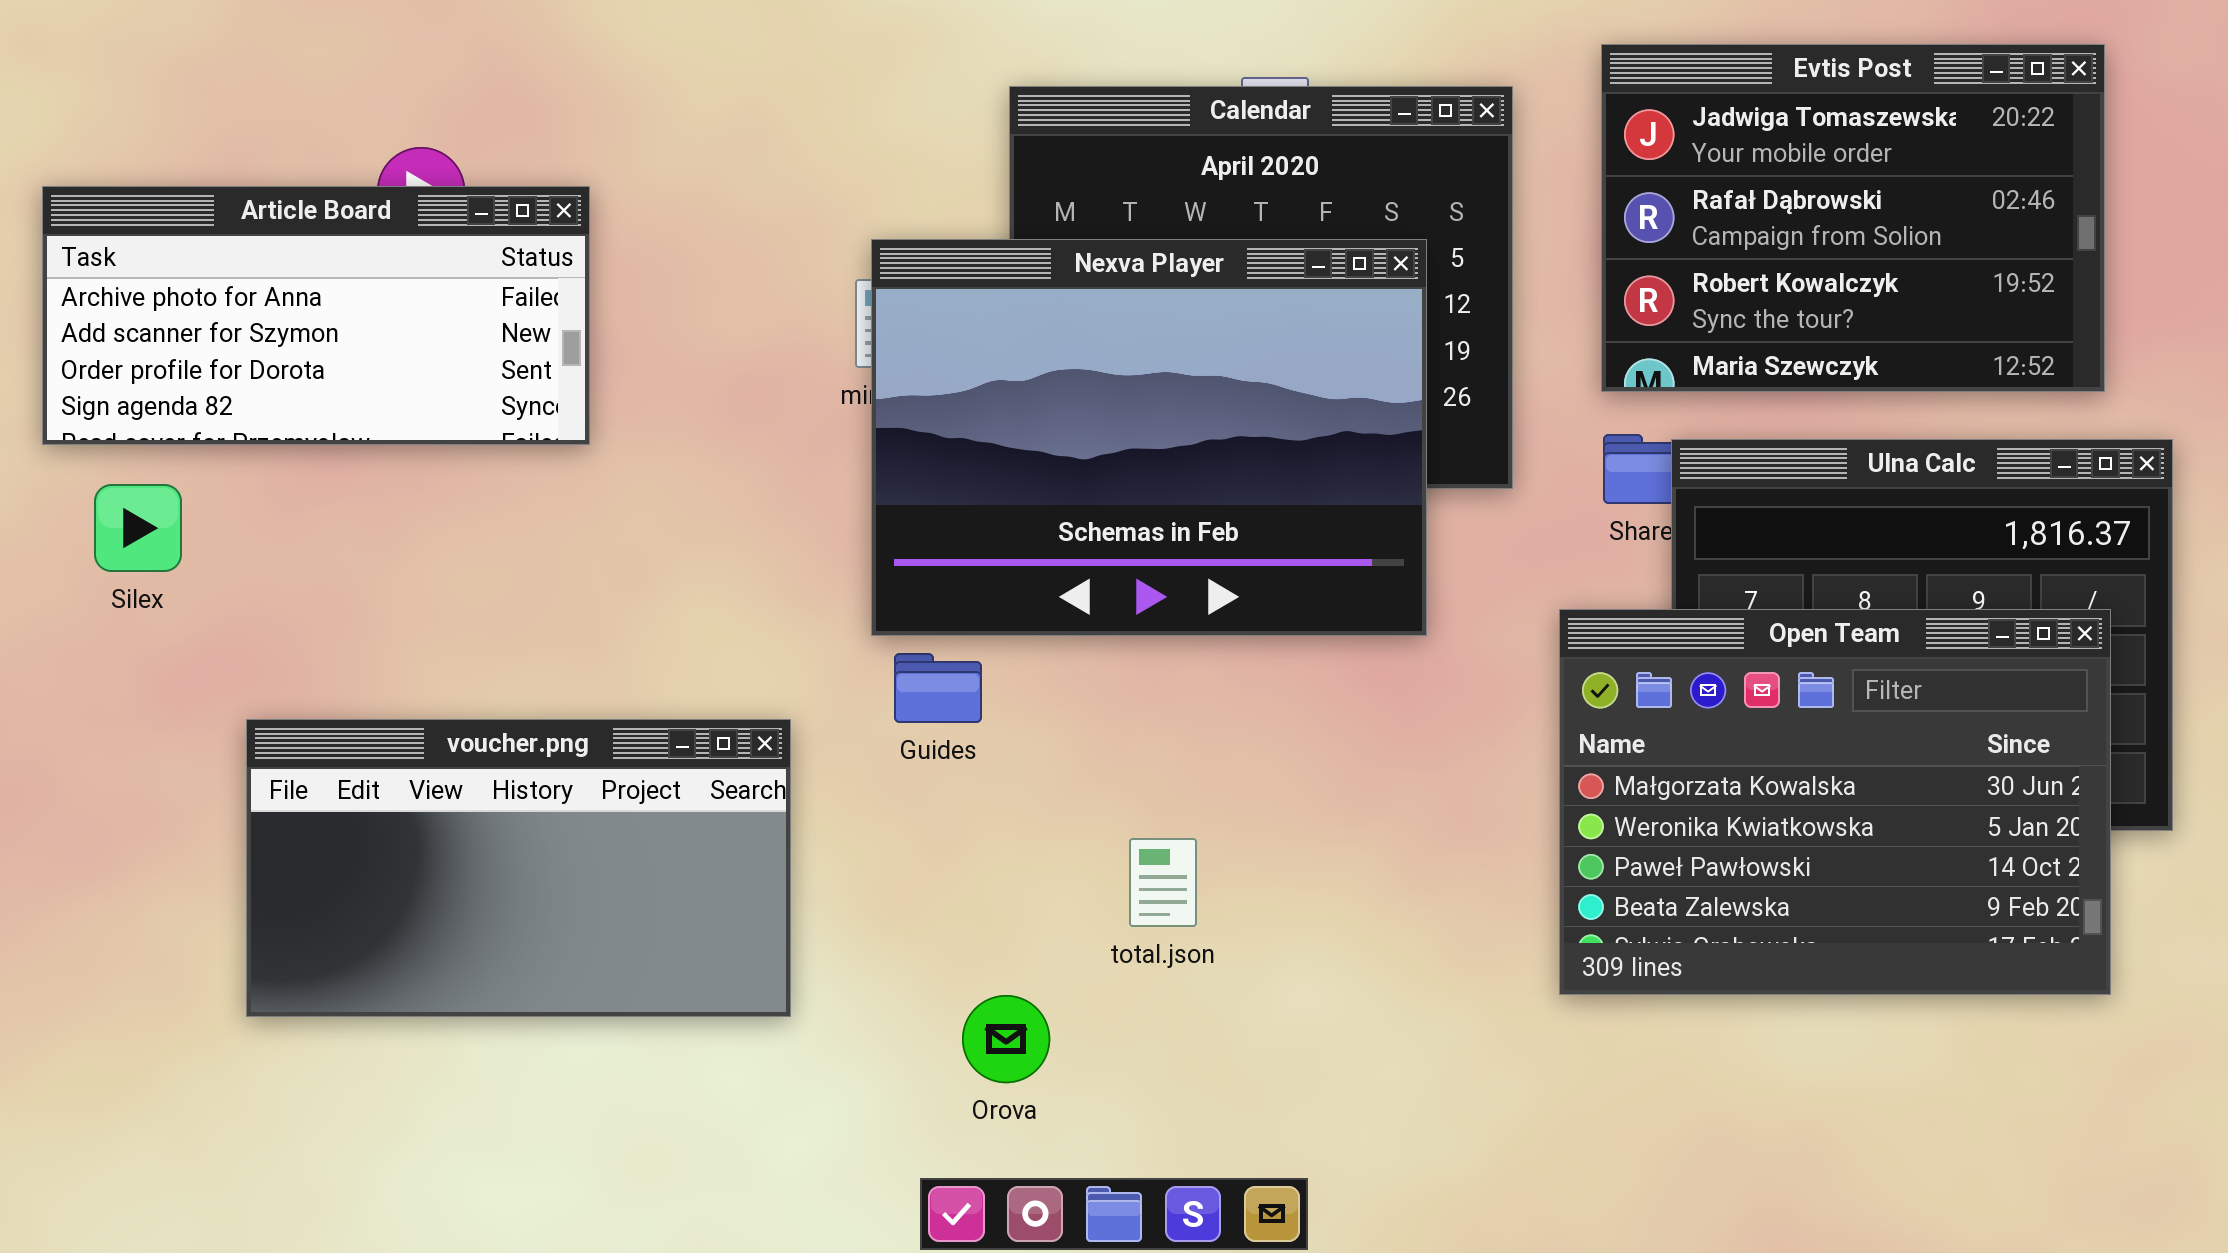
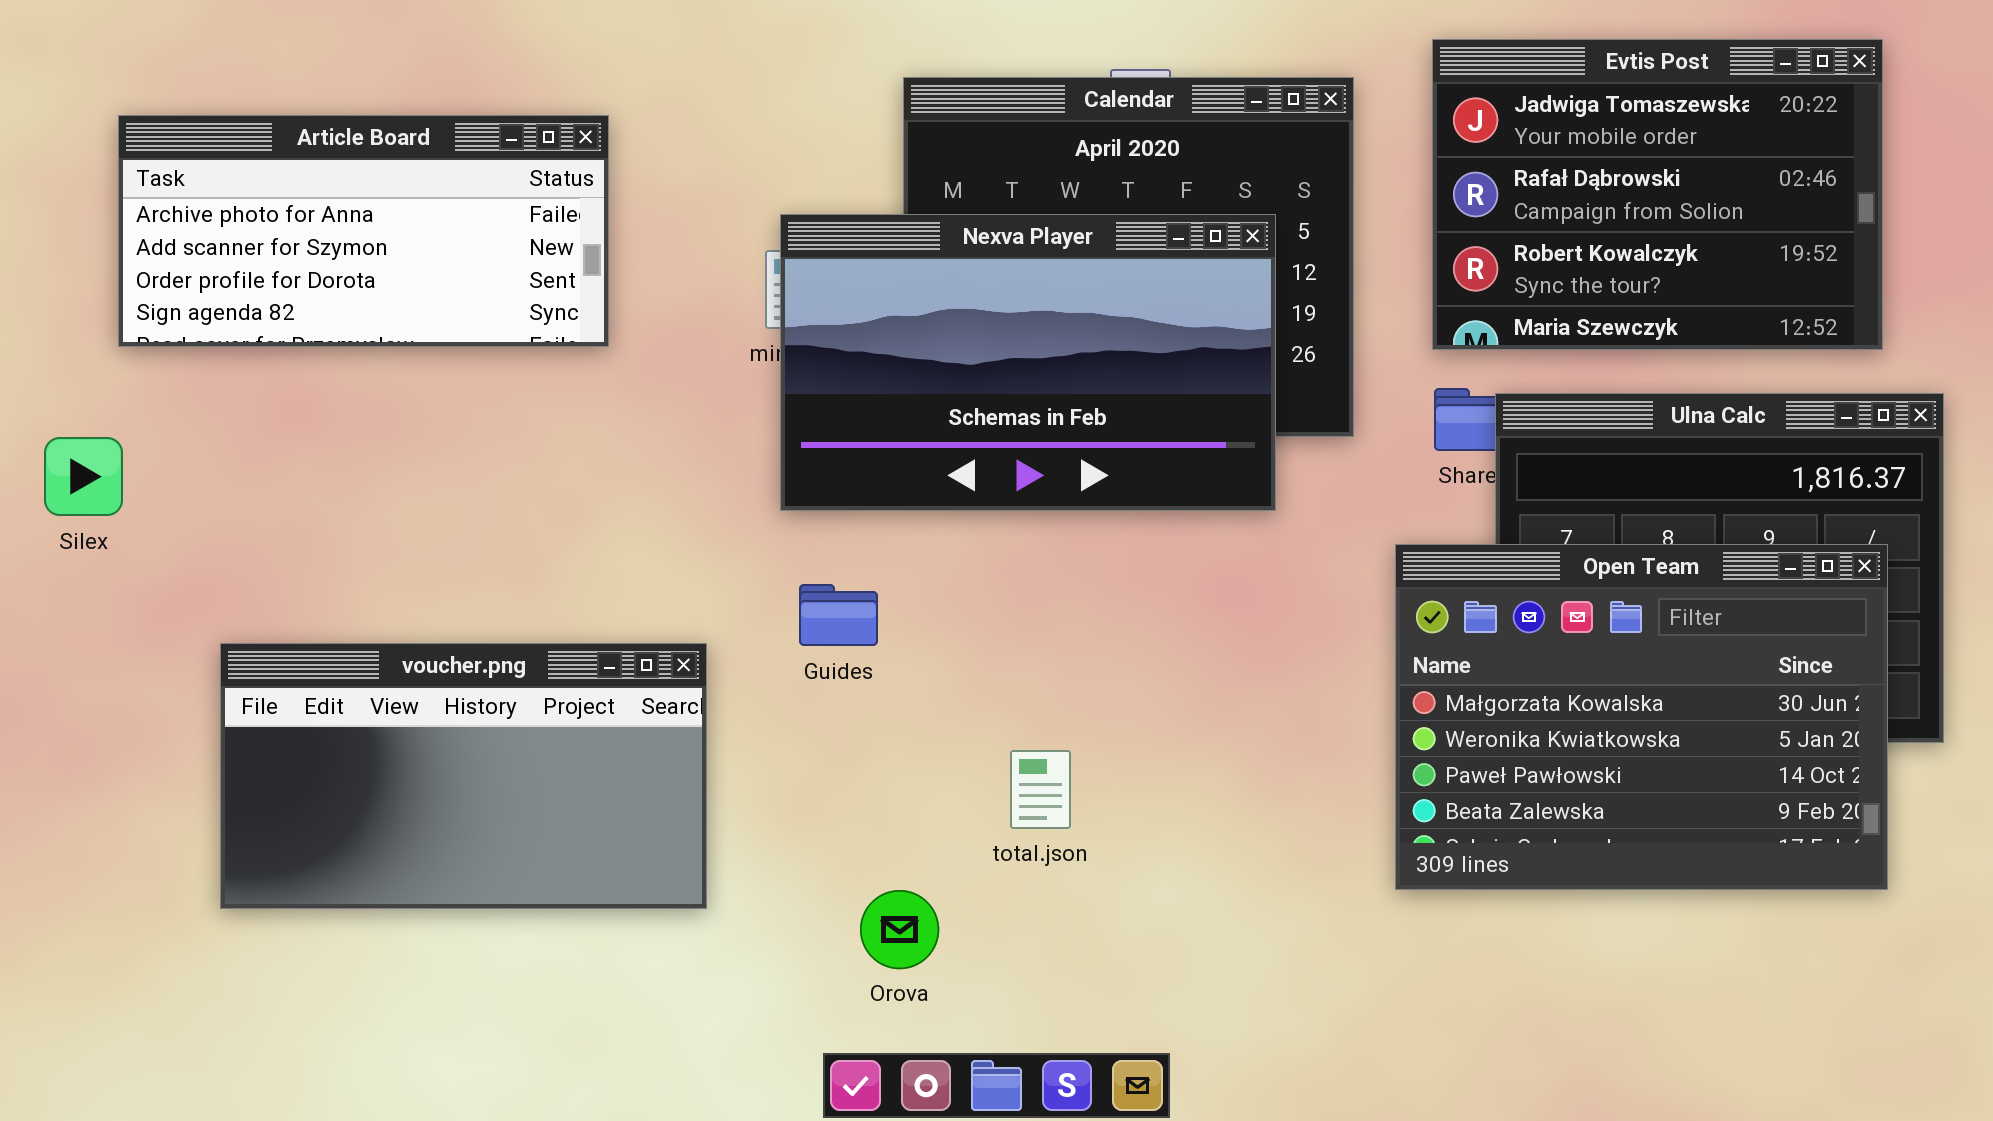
Article Board: [42,186,590,445] -> [118,115,609,347], moved
Nexva Player: [871,239,1427,636] -> [780,214,1276,511], resized
Silex: [94,484,182,572] -> [44,437,123,516], moved

